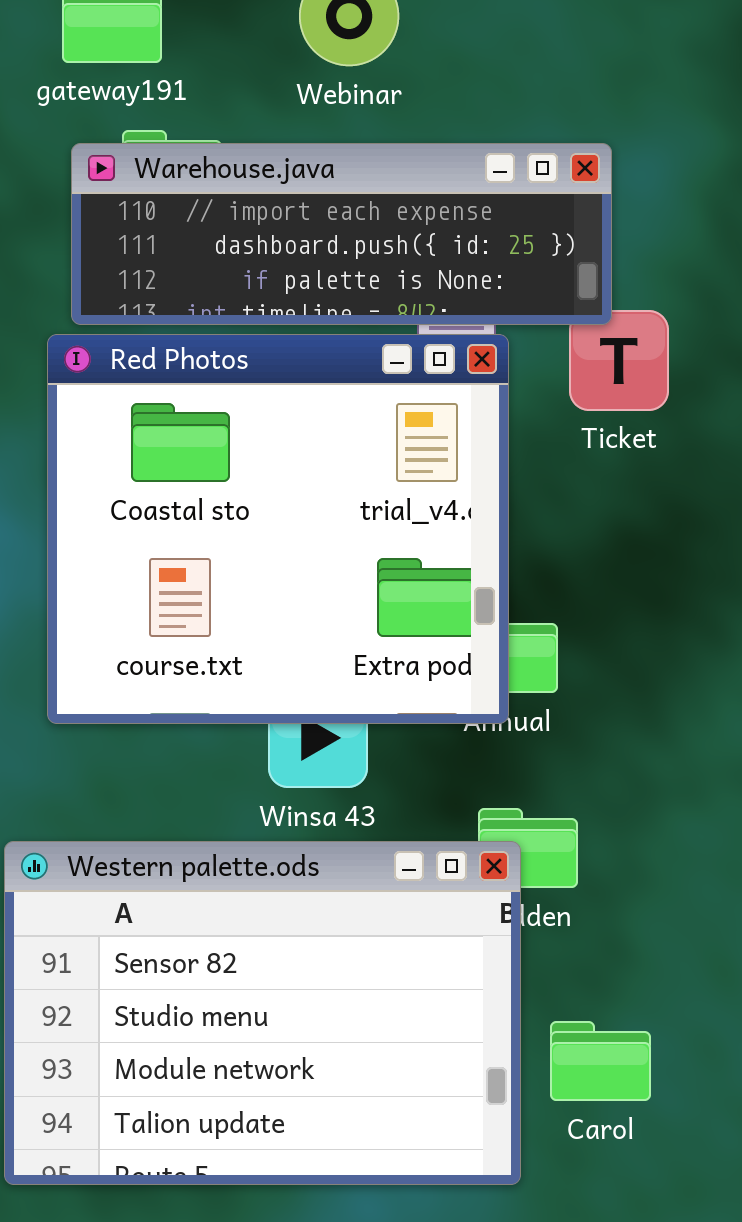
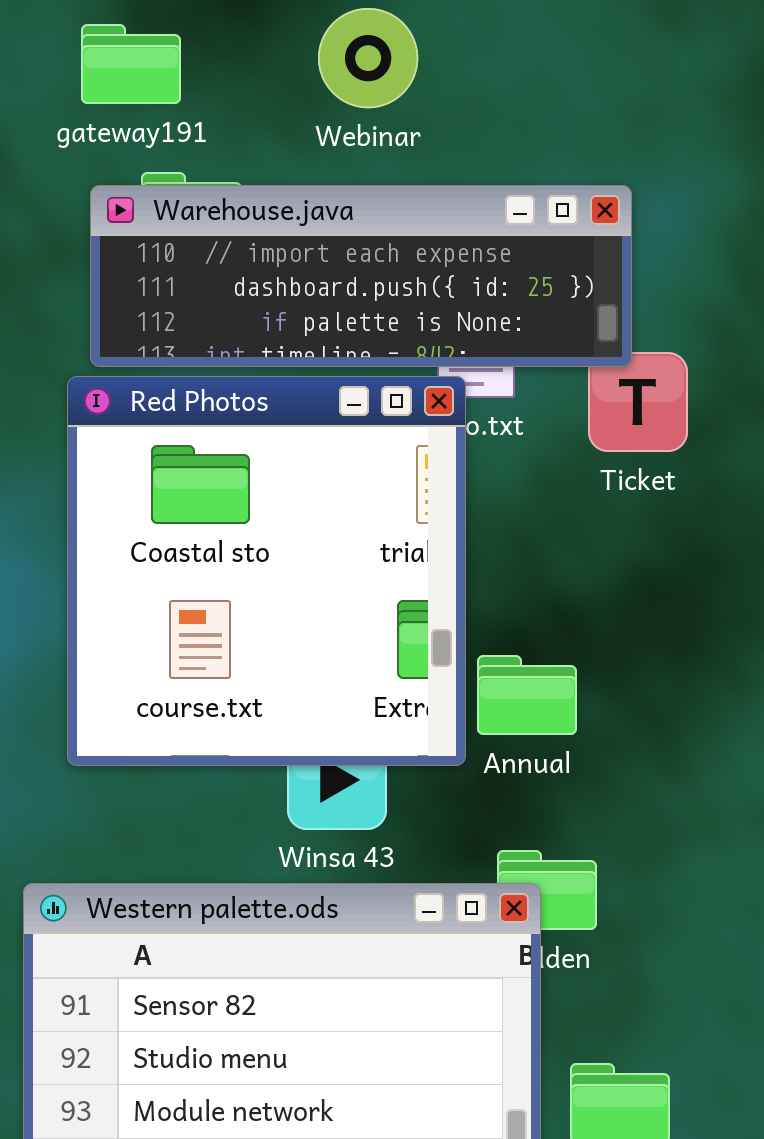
Red Photos: [47,334,509,724] -> [67,376,466,766], resized

